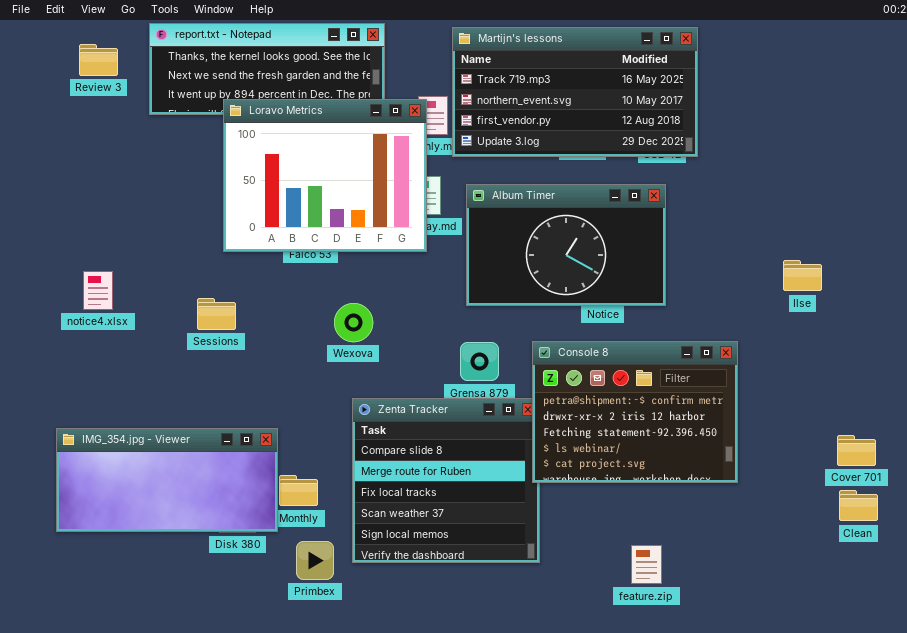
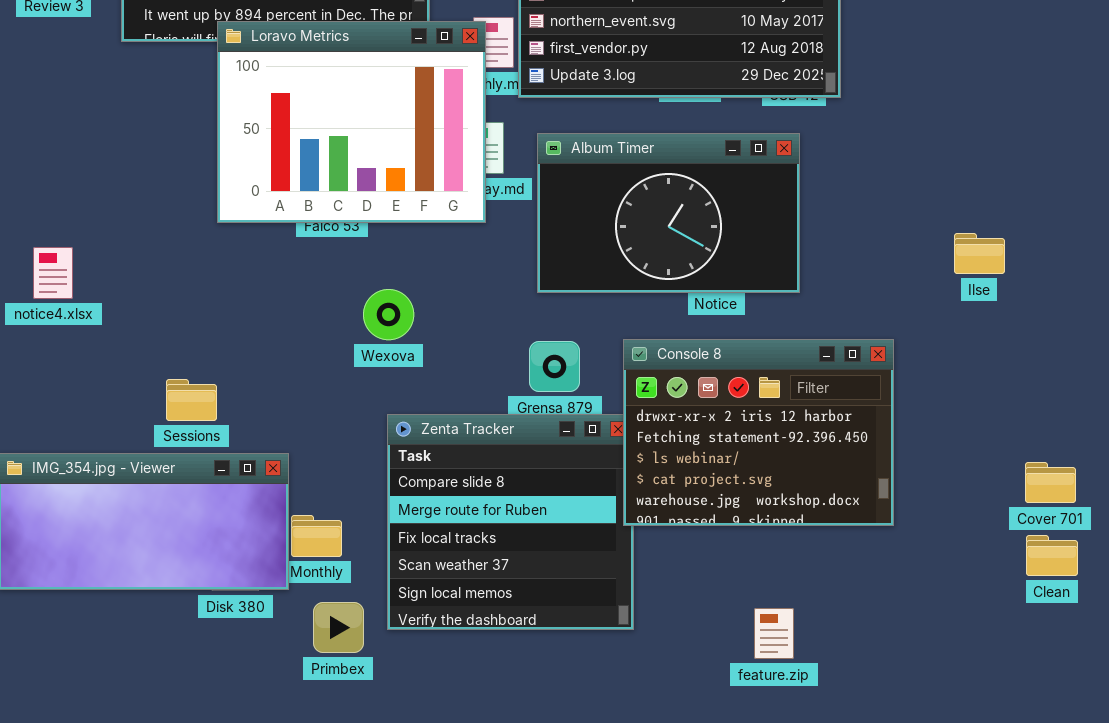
Sessions: [197,298,236,330] -> [166,379,217,421], moved
Console 8: [532,341,738,483] -> [623,339,894,526], scrolled down 1 row

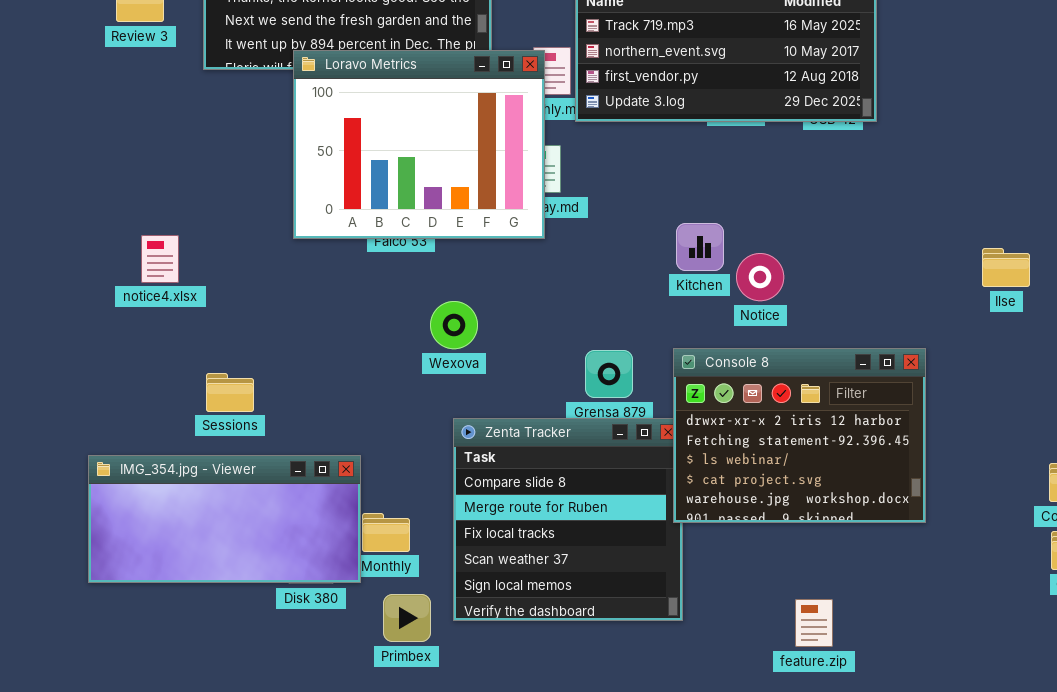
Album Timer: [537,133,800,293] -> none, closed
notice4.xlsx: [33,247,73,299] -> [141,235,179,283], moved
Sessions: [166,379,217,421] -> [206,373,254,412], moved

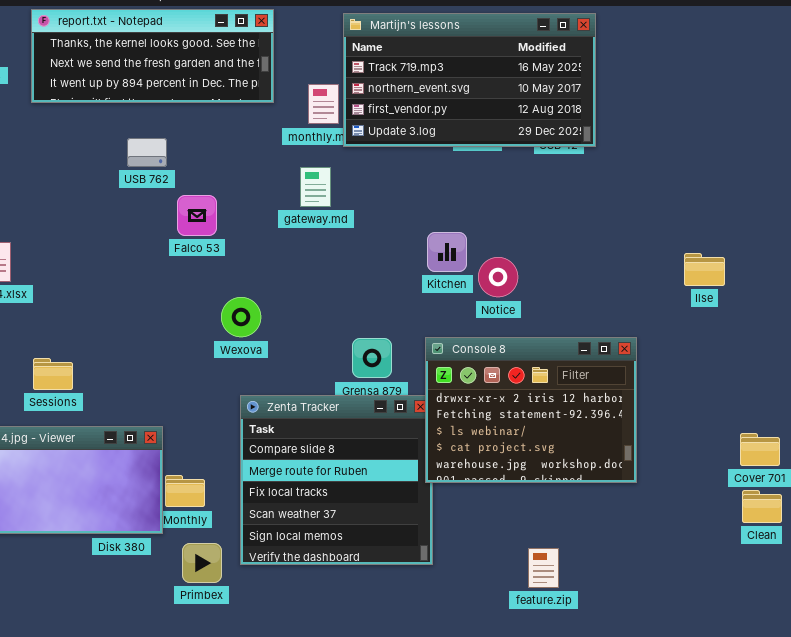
Loravo Metrics: [293,50,545,239] -> none, closed

